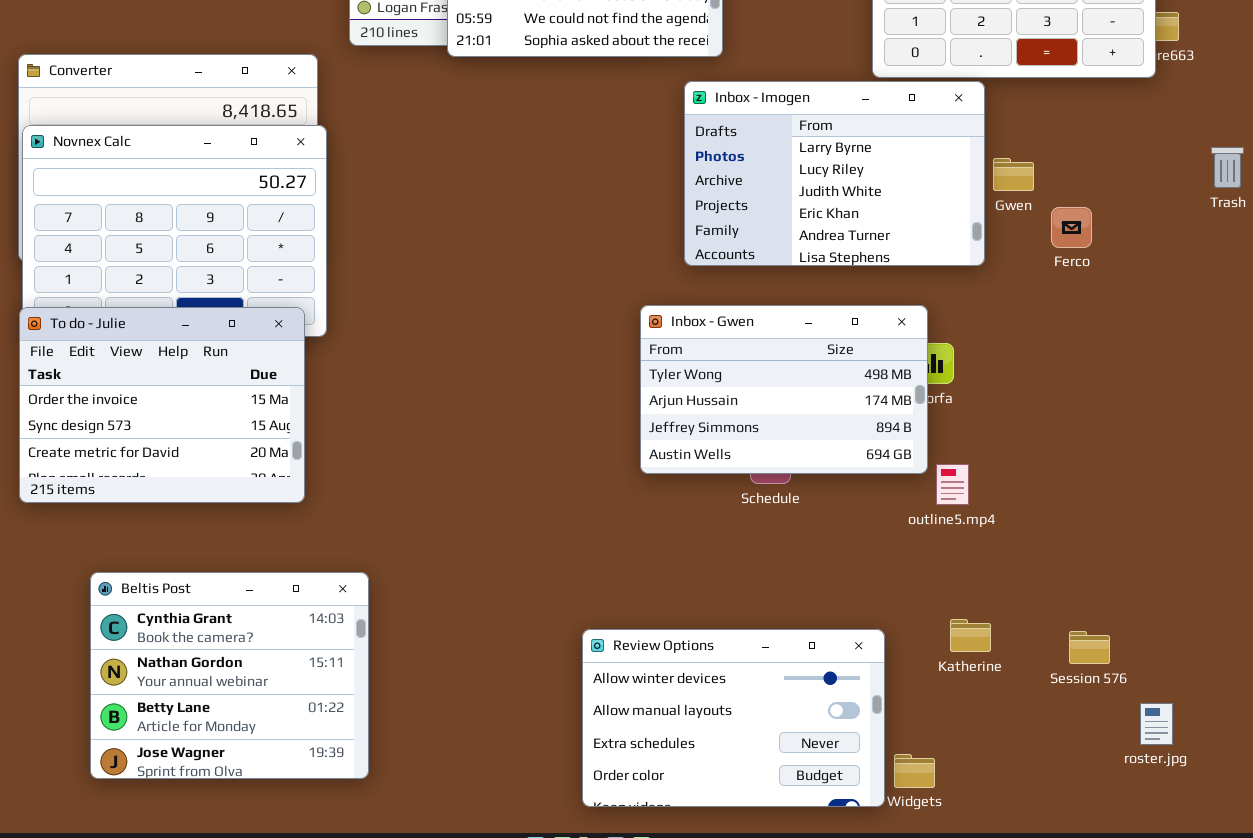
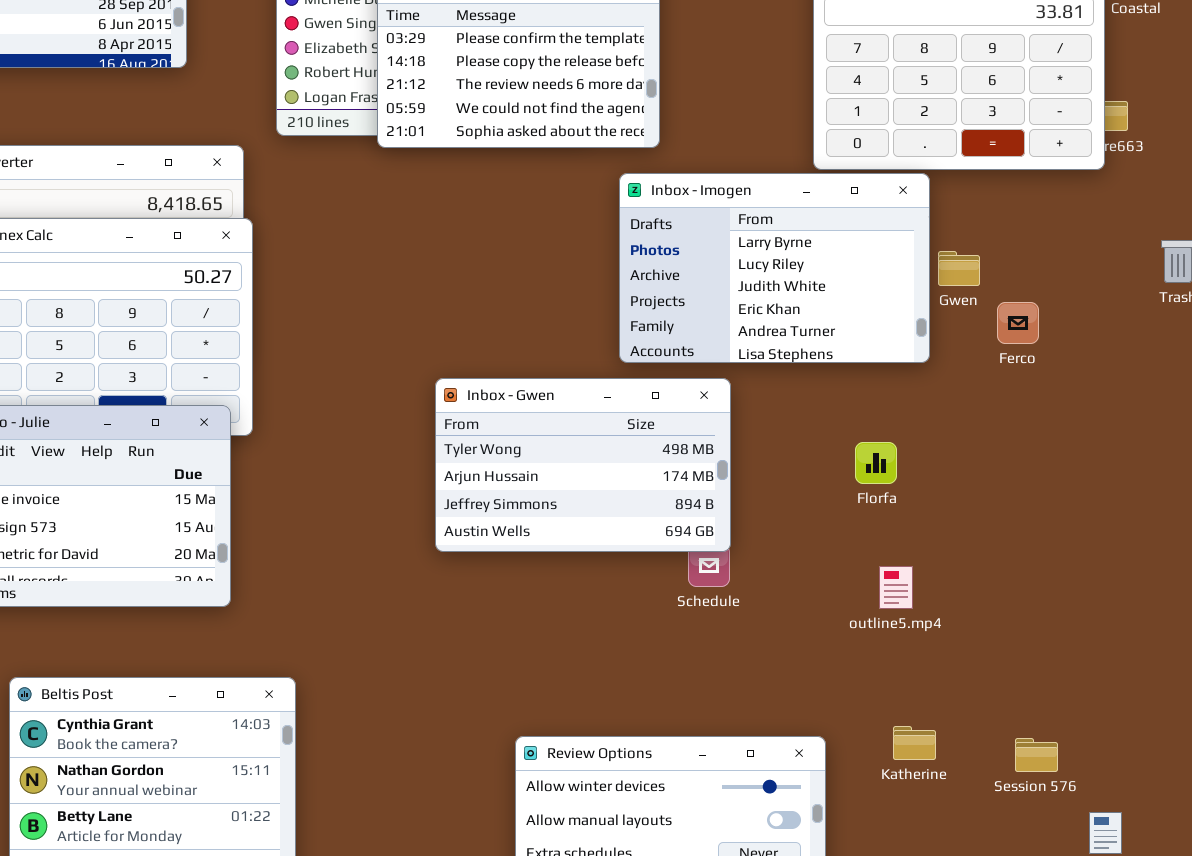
Inbox - Gwen: [640,305,928,474] -> [435,378,731,552], moved

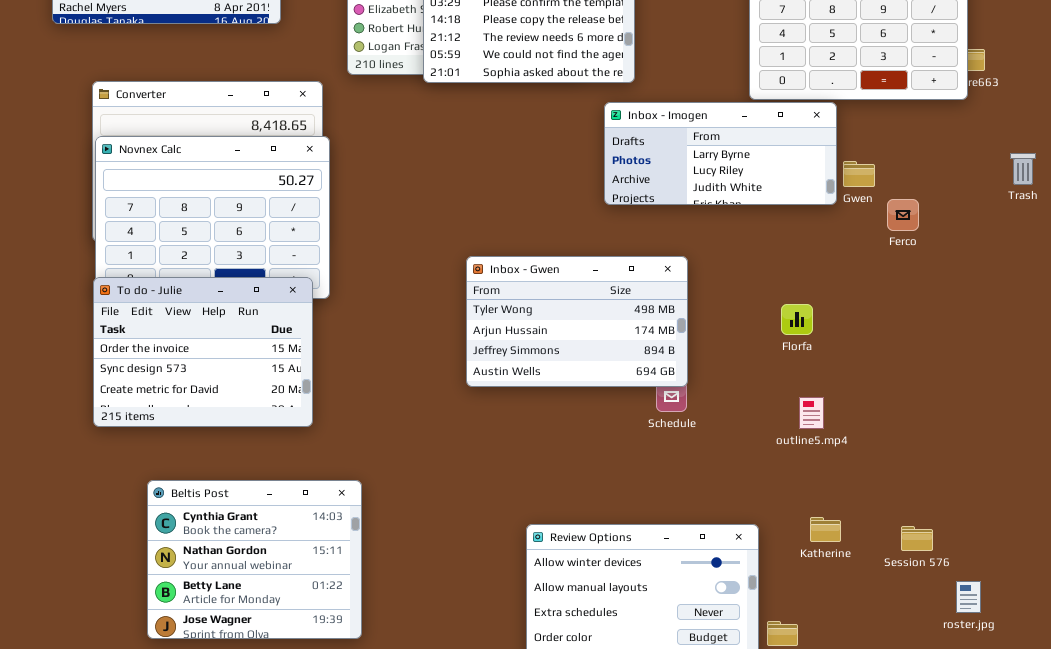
Inbox - Imogen: [619,173,930,363] -> [604,102,837,205], resized

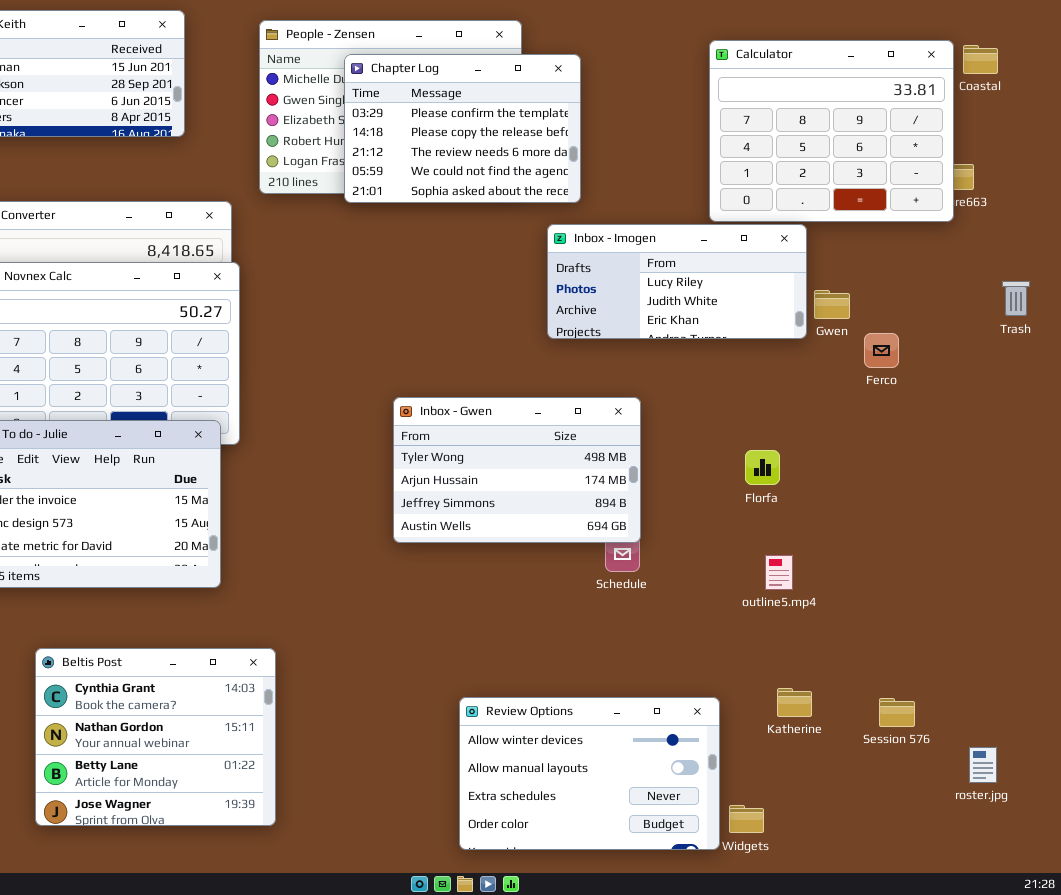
Inbox - Imogen: [604,102,837,205] -> [547,224,807,339], scrolled down 1 row
roster.jpg: [956,581,981,613] -> [969,747,997,783], moved

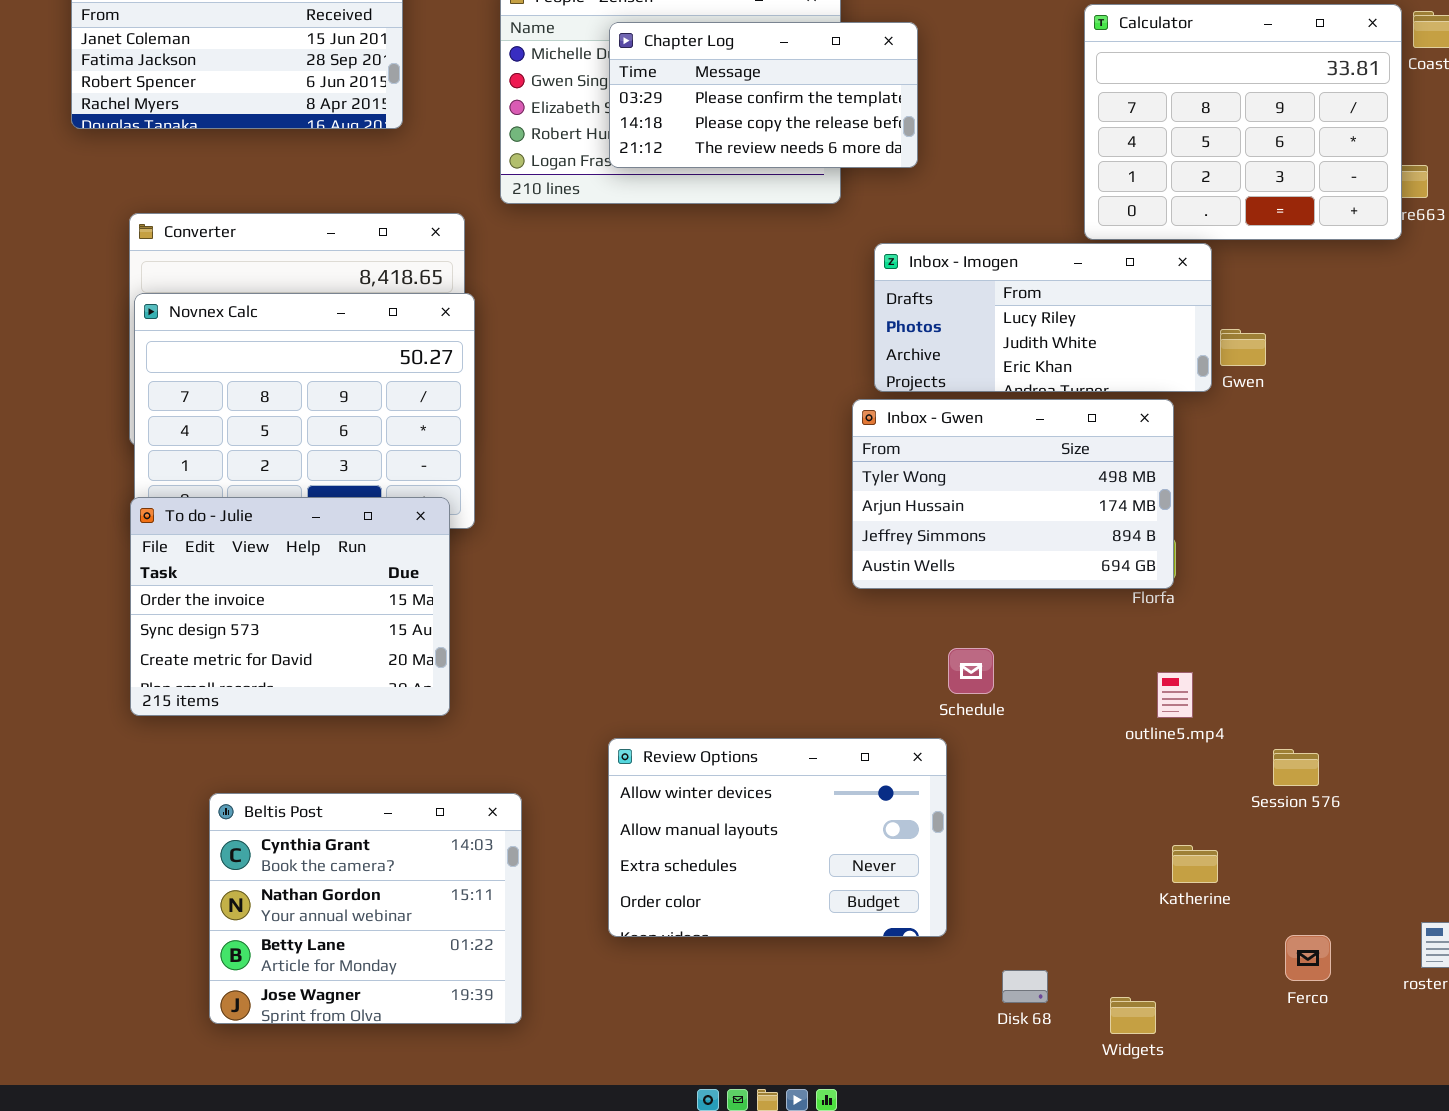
Chapter Log: [344,54,581,203] -> [609,22,918,168], resized
Ferco: [864,333,899,368] -> [1285,935,1331,981], moved
Inbox - Gwen: [393,397,641,543] -> [852,399,1174,589], moved
Review Options: [459,697,720,850] -> [608,738,947,937], moved
Session 576: [879,698,915,727] -> [1273,749,1319,786], moved

